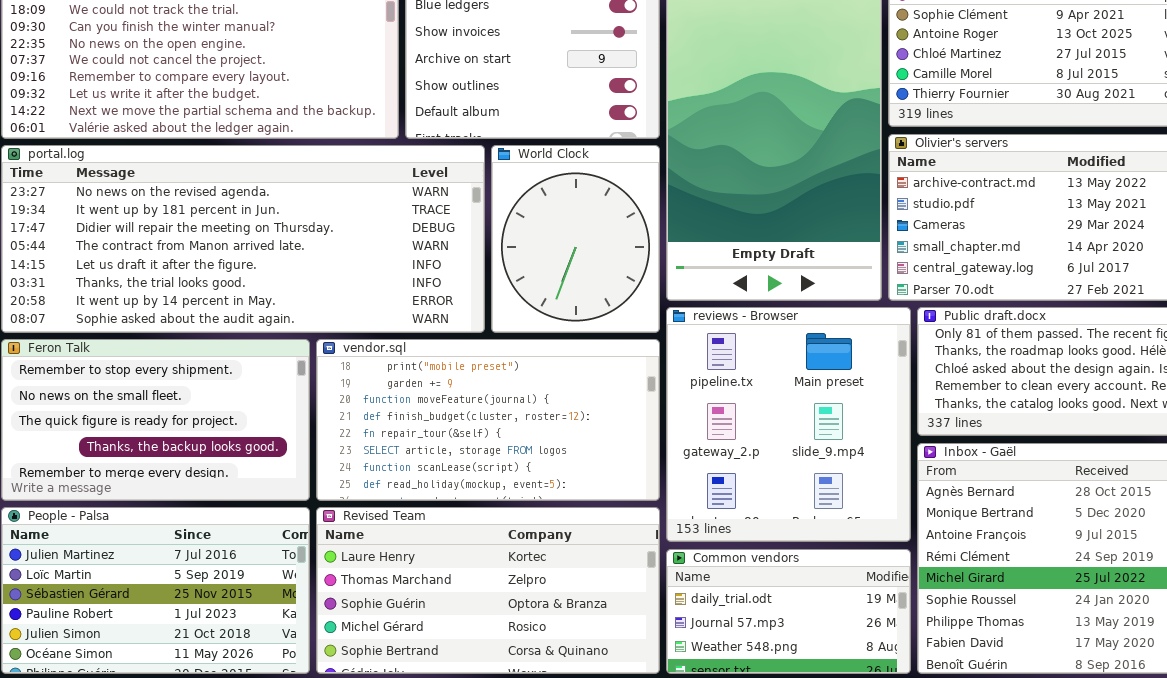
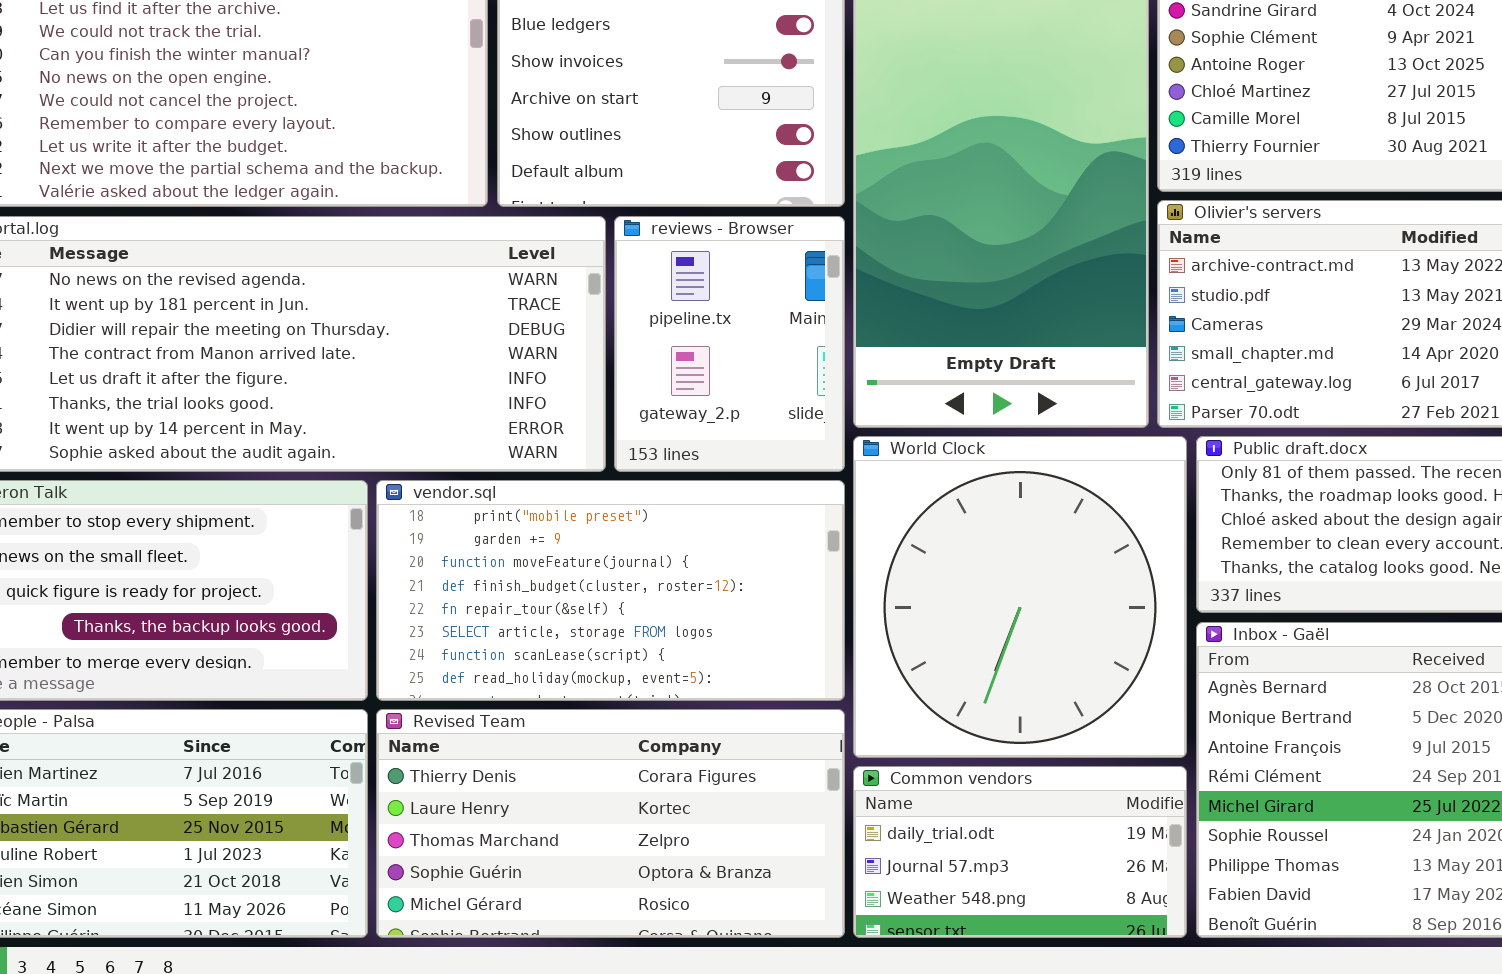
World Clock: [491,145,660,333] -> [853,436,1187,758], moved, resized
reviews - Browser: [666,307,911,542] -> [614,216,845,472], moved, resized
Revised Team: [316,507,660,674] -> [376,709,845,938], scrolled up 1 row

